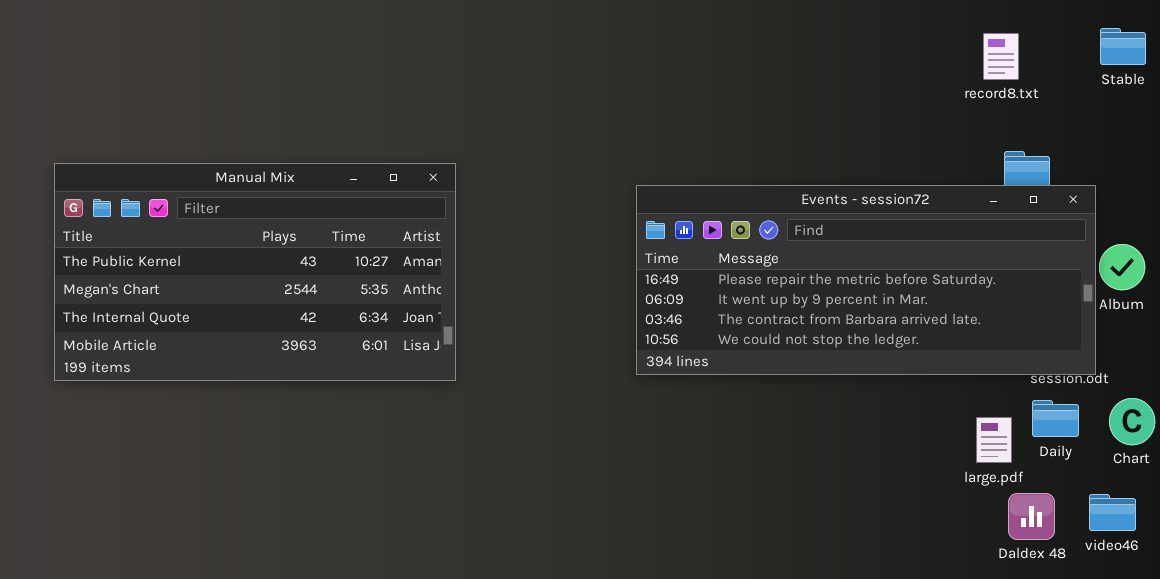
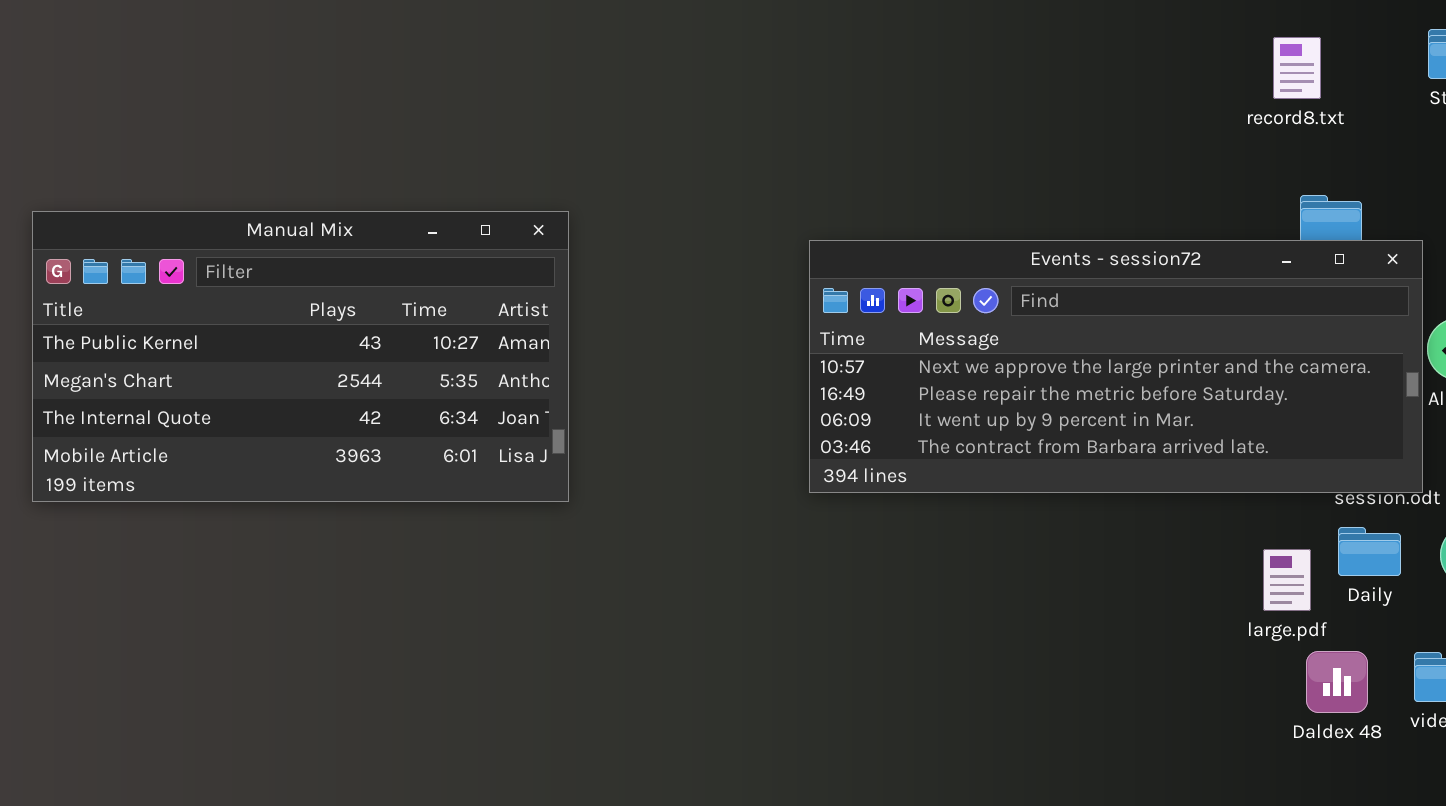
Events - session72: [636,185,1096,375] -> [809,240,1423,493], scrolled up 1 row

